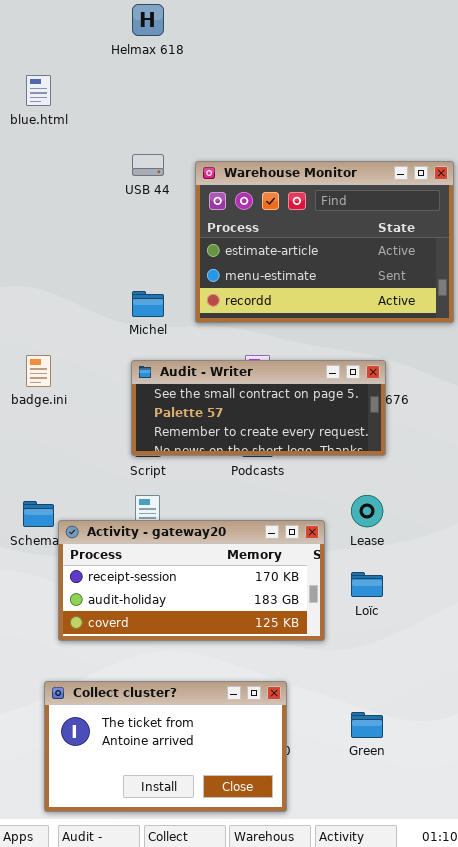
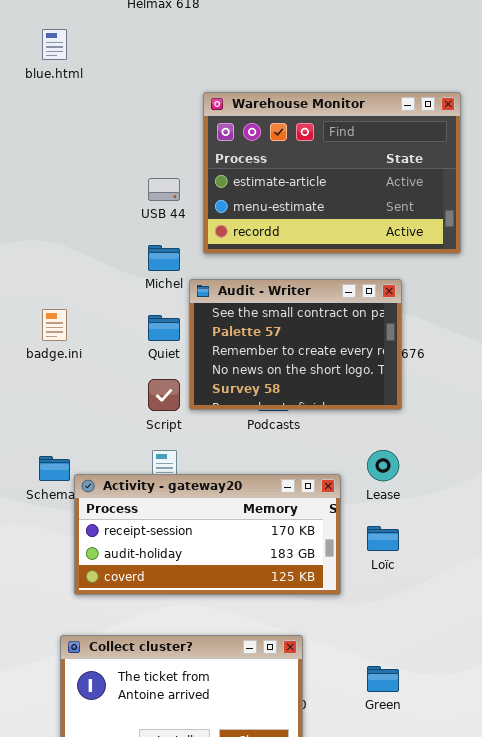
USB 44: [132,154,164,176] -> [148,178,180,201], moved
Warehouse Monitor: [195,161,454,323] -> [203,92,461,254], moved
Audit - Writer: [131,360,386,456] -> [189,279,402,410], resized

